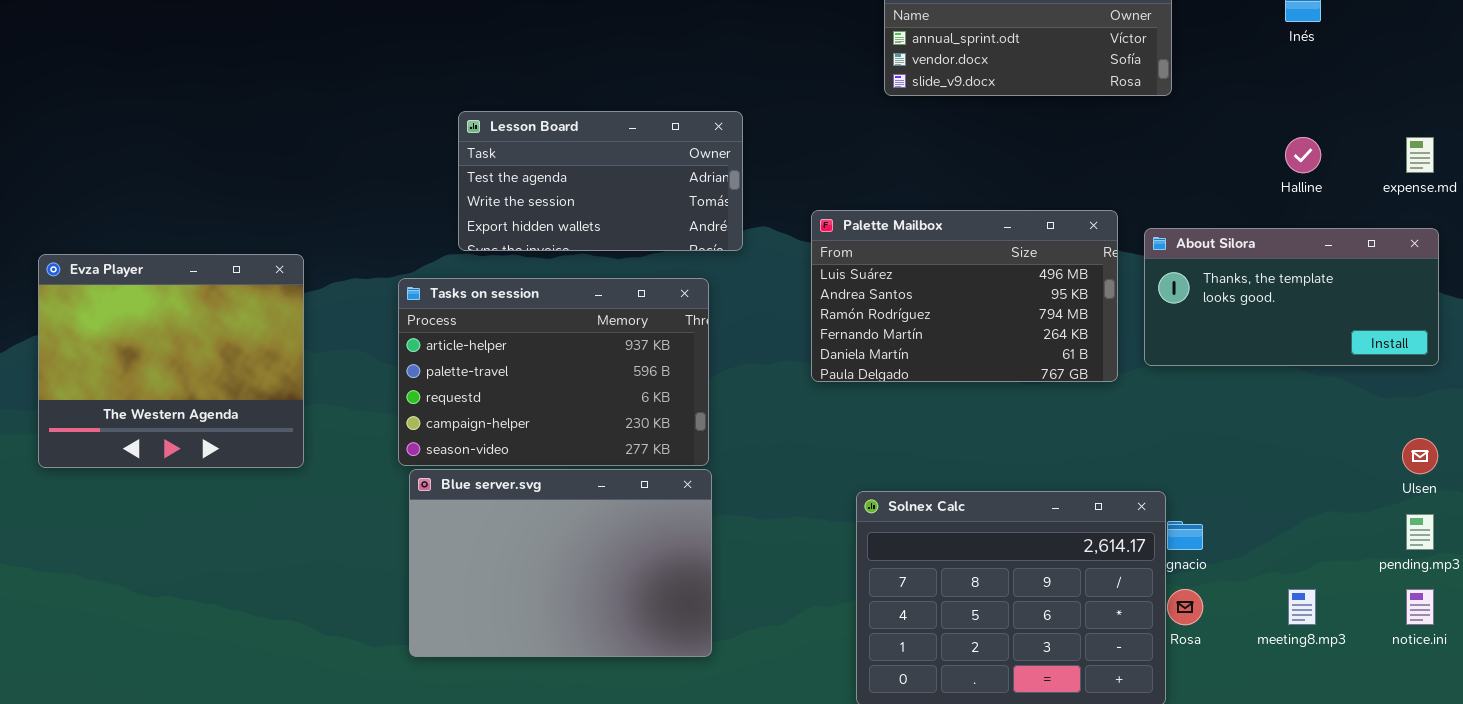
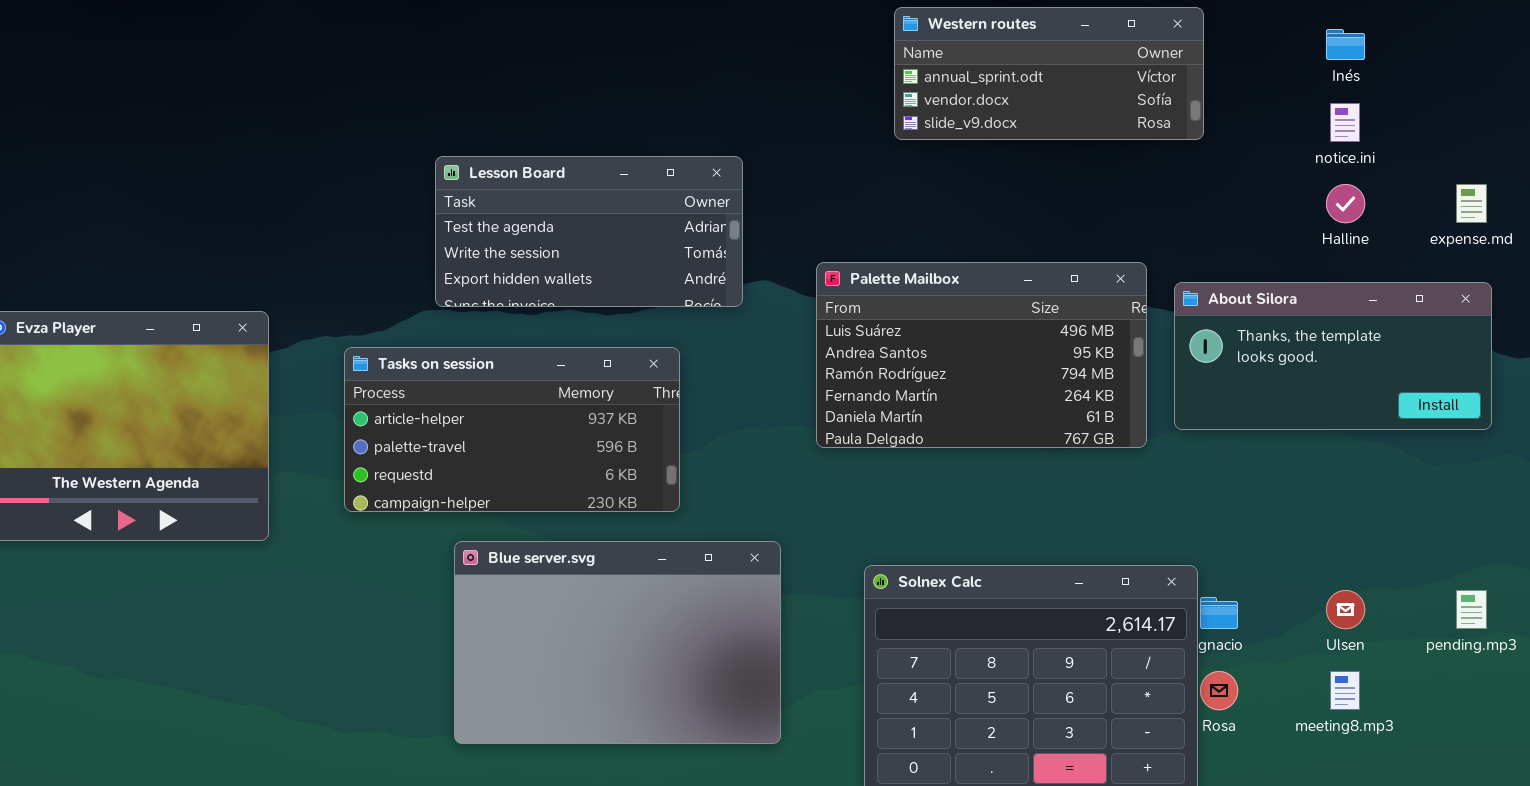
Tasks on session: [398,278,709,466] -> [344,347,680,512], moved, resized
Ulsen: [1402,438,1438,474] -> [1326,590,1365,629], moved
Blue server.svg: [409,469,712,657] -> [454,541,781,744], moved
notice.ini: [1406,589,1434,625] -> [1330,103,1360,142], moved

